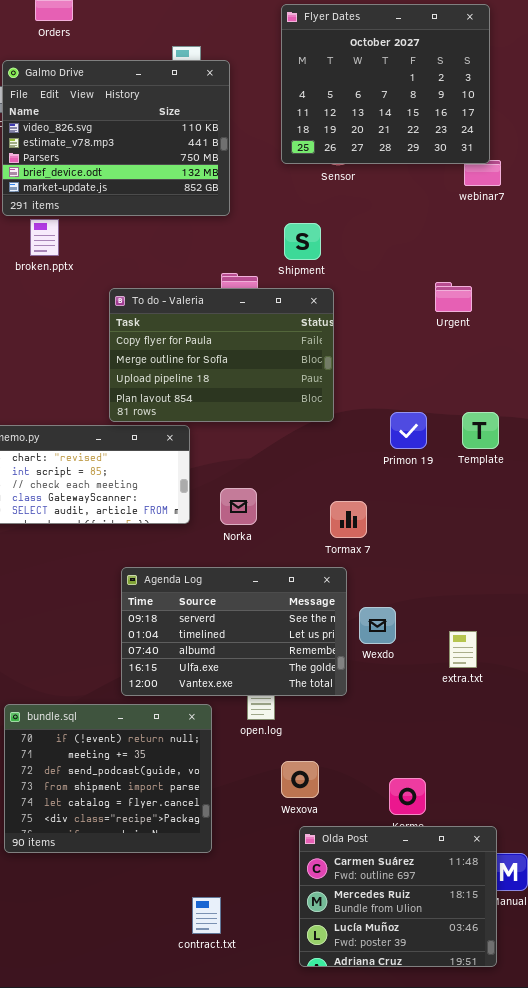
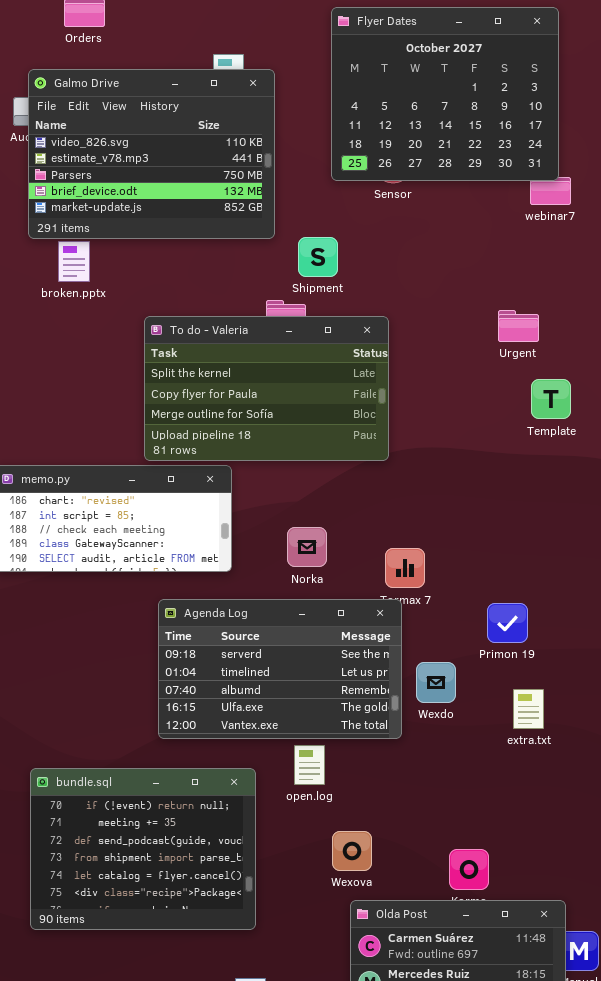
Shipment: [284,223,321,260] -> [298,237,338,277], moved
To do - Valeria: [109,288,334,422] -> [144,316,389,461], scrolled up 1 row
Template: [462,412,499,449] -> [531,379,571,419], moved
Primon 19: [390,412,427,449] -> [487,603,528,643], moved
Norka: [220,488,257,525] -> [287,527,327,567], moved
Agenda Log: [121,567,347,696] -> [158,599,402,739], moved

